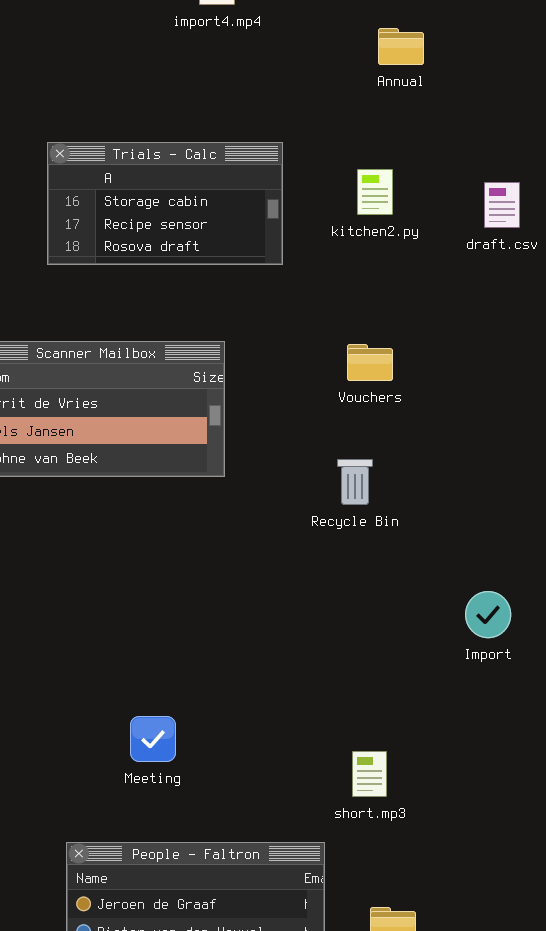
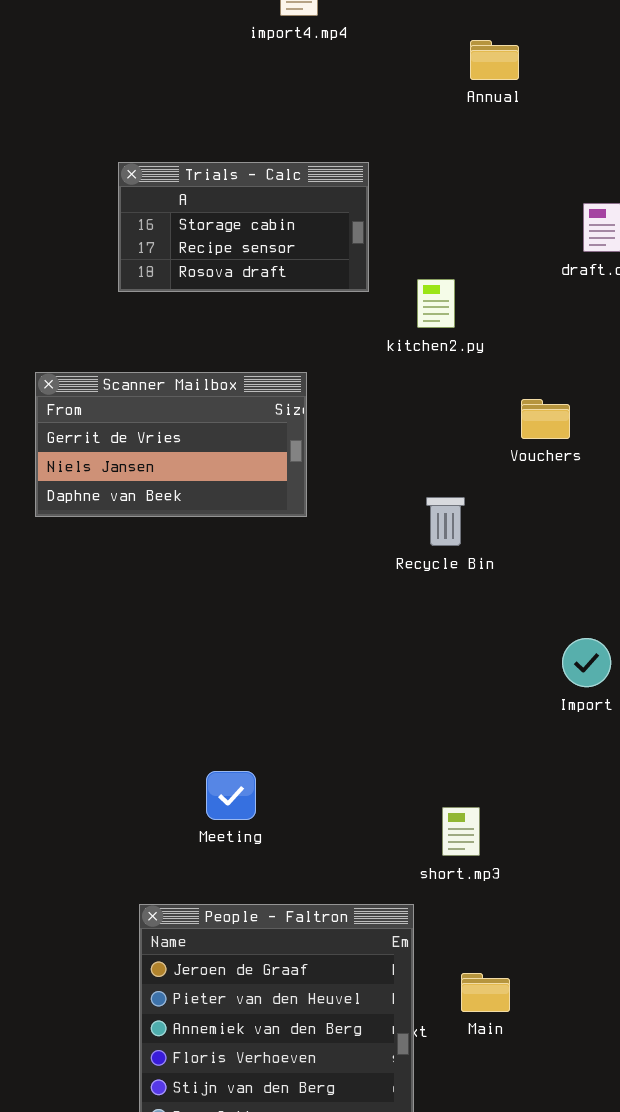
kitchen2.py: [357,169,393,215] -> [417,279,455,328], moved
Vouchers: [347,344,393,381] -> [521,399,570,439], moved

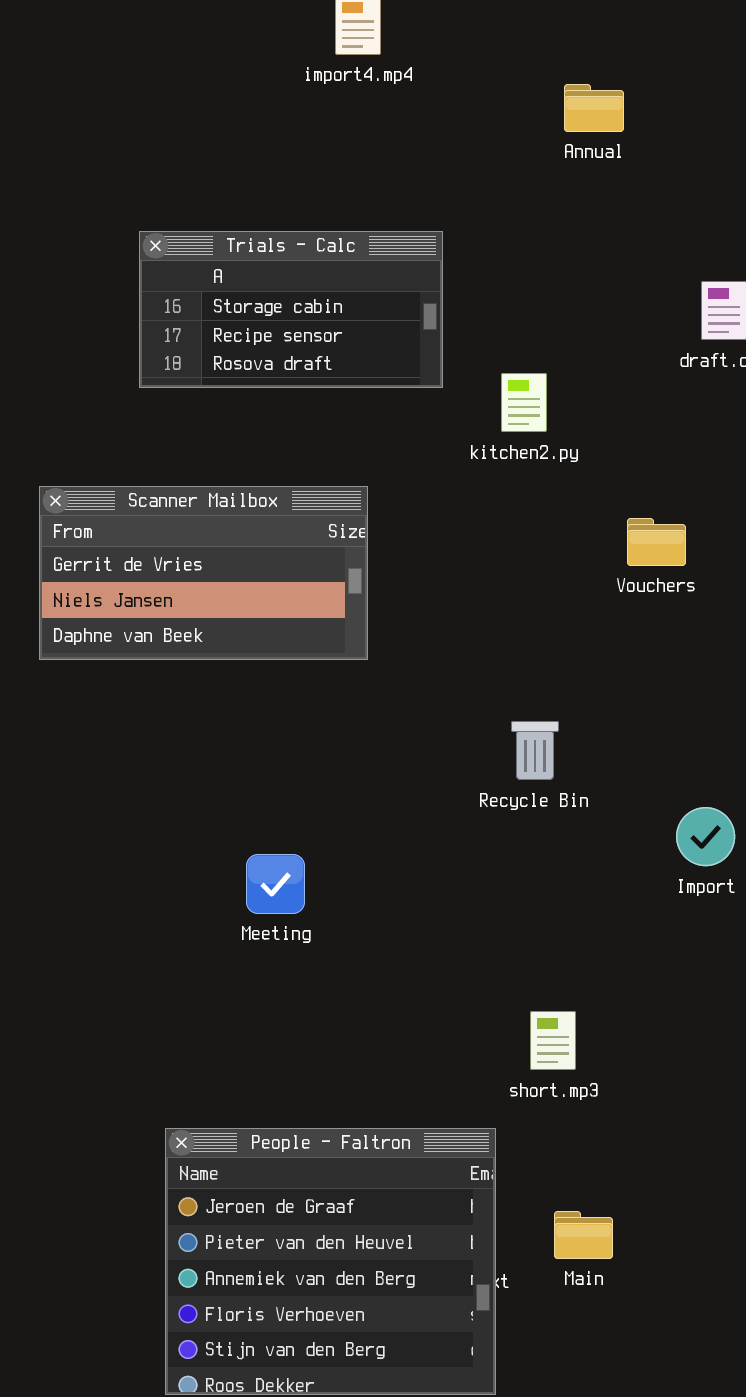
Recycle Bin: [426,497,465,546] -> [511,721,559,780], moved
Meeting: [206,771,256,820] -> [246,854,305,914], moved

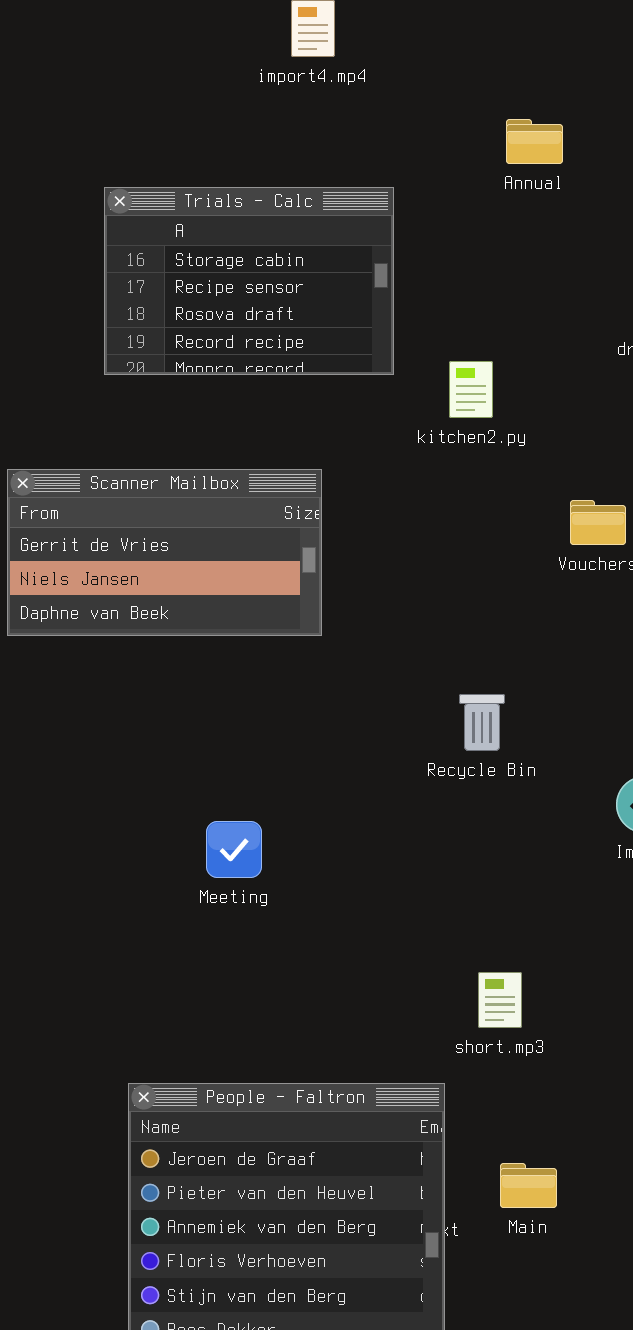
Annual: [564,84,624,132] -> [506,119,563,164], moved
Trials - Calc: [139,231,443,388] -> [104,187,394,375], resized

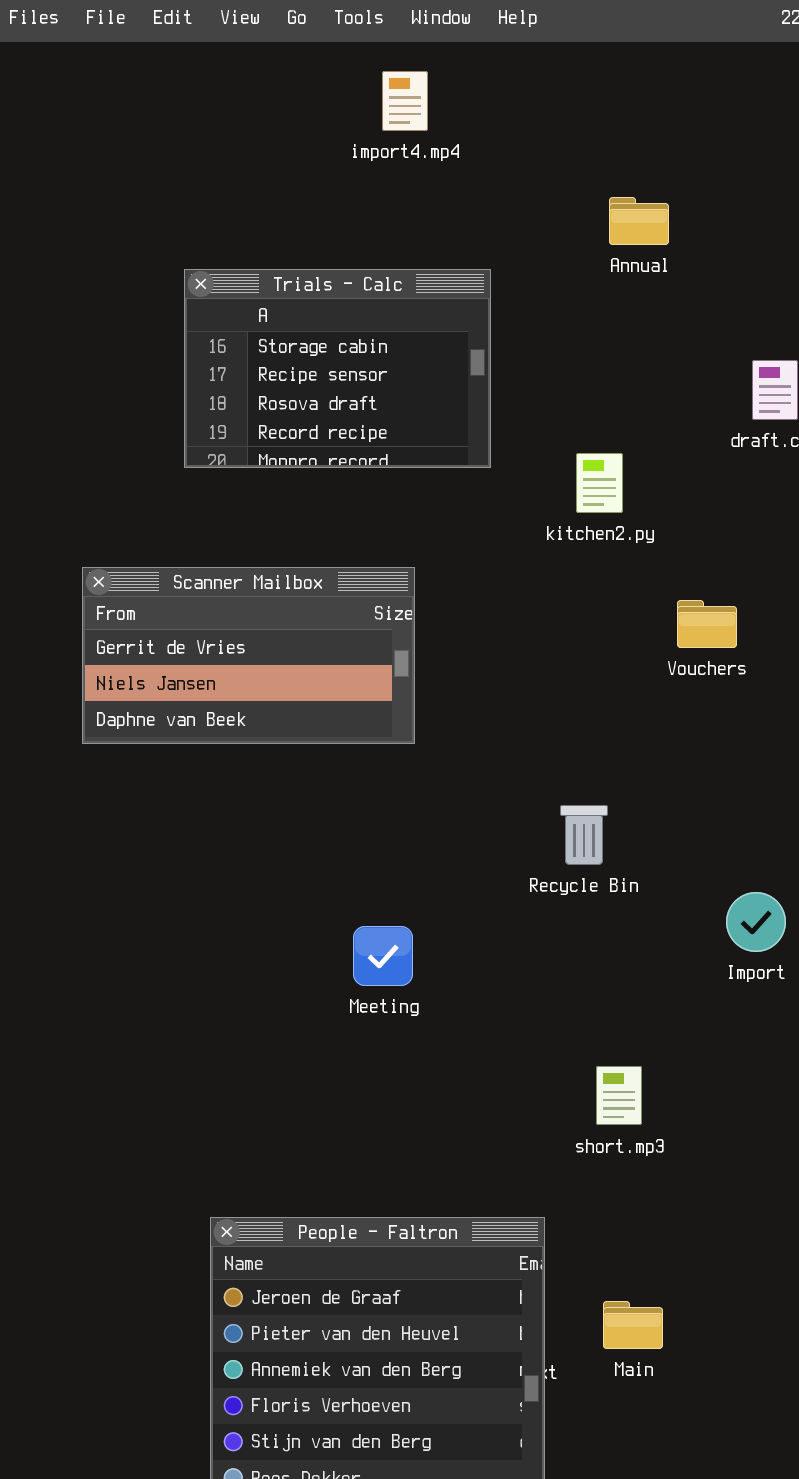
kitchen2.py: [449,361,493,418] -> [576,453,623,513], moved
Meeting: [206,821,262,878] -> [353,926,413,986], moved
short.mp3: [478,972,522,1028] -> [596,1066,642,1125], moved

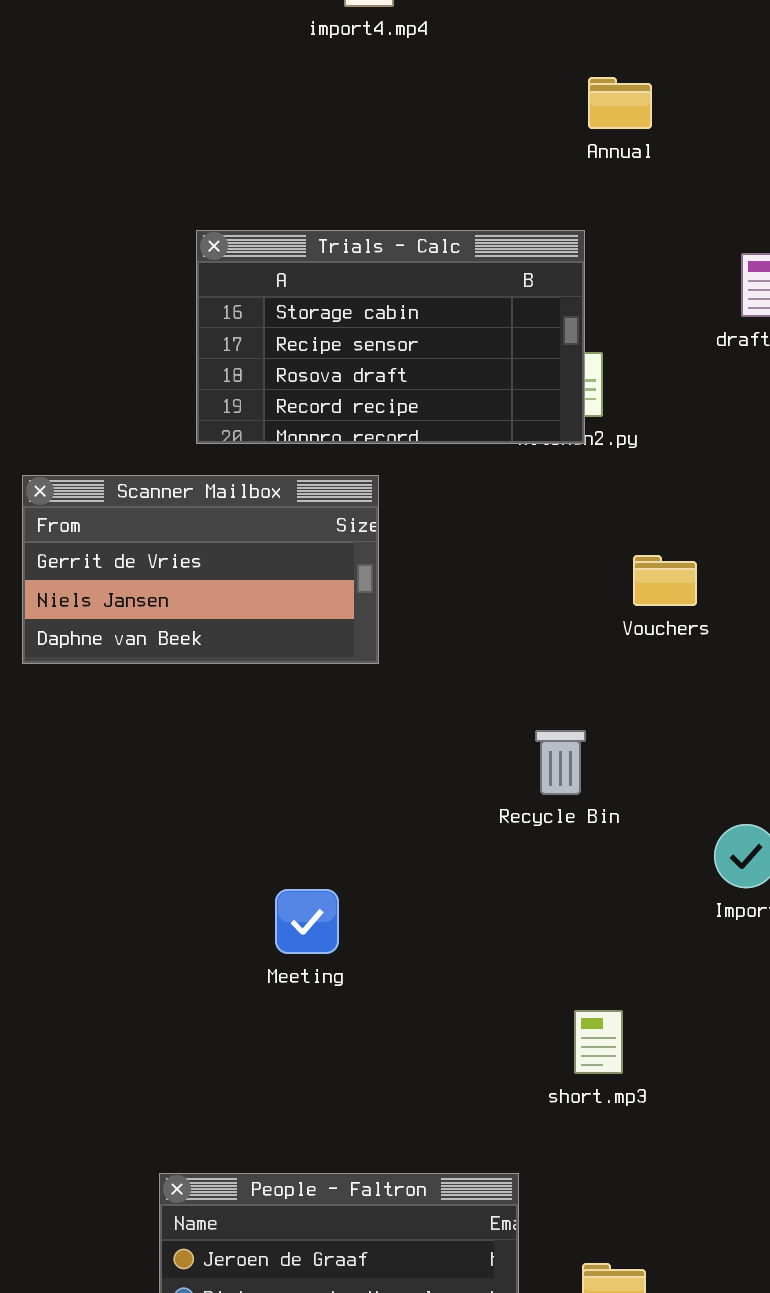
Trials - Calc: [184,269,491,468] -> [196,230,585,444], moved, resized
Vouchers: [677,600,737,648] -> [633,555,697,606], moved
Meeting: [353,926,413,986] -> [275,889,339,954], moved

